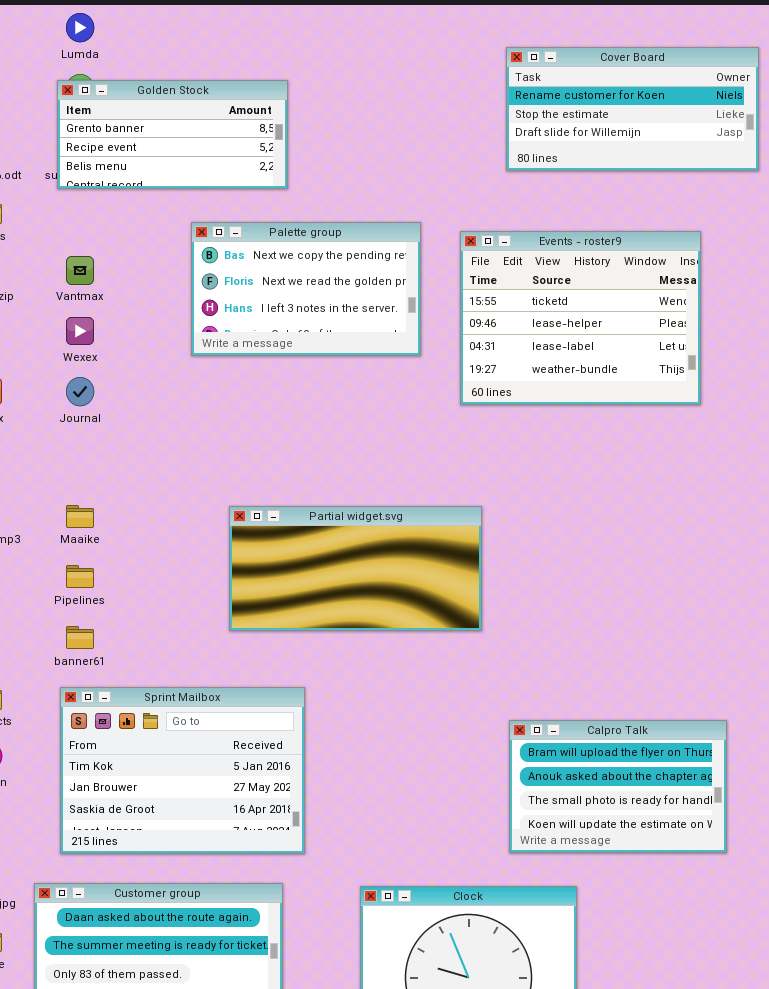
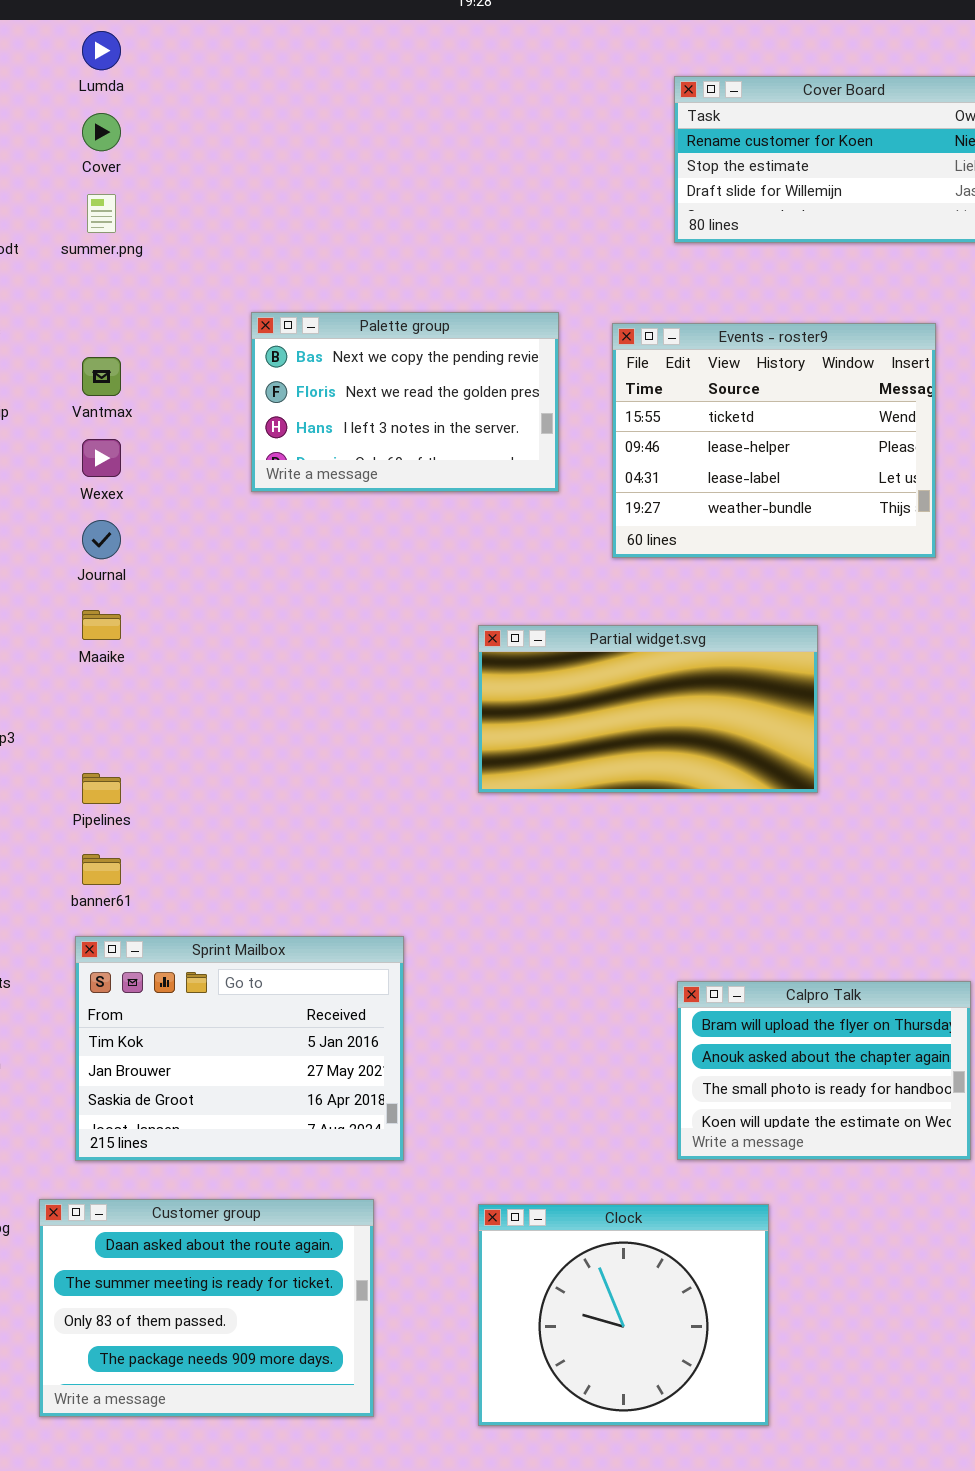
Golden Stock: [57,80,288,189] -> none, closed
Maaike: [66,505,94,528] -> [82,610,121,640], moved
Partial widget.svg: [229,506,482,631] -> [478,625,818,793], moved

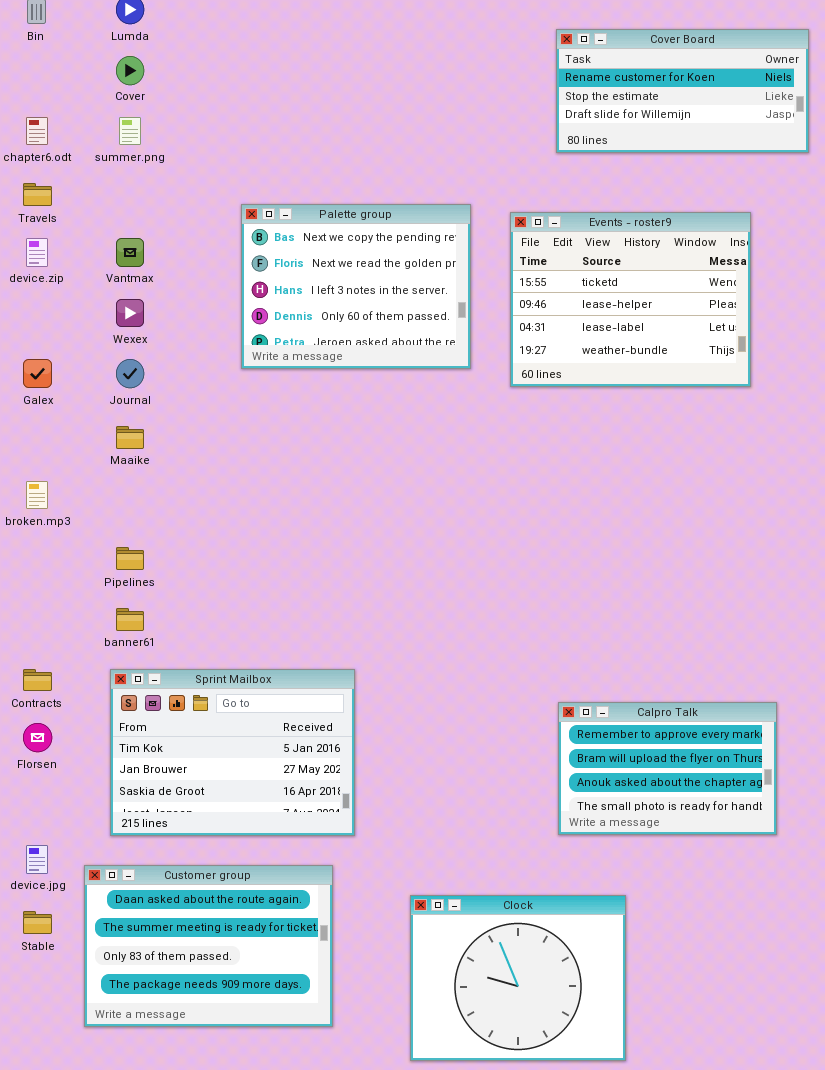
Palette group: [251,312,559,492] -> [241,204,471,369], resized
Partial widget.svg: [478,625,818,793] -> none, closed
Calpro Talk: [677,981,971,1160] -> [558,702,777,835], scrolled up 1 row
Clock: [478,1204,769,1426] -> [410,895,626,1061], moved

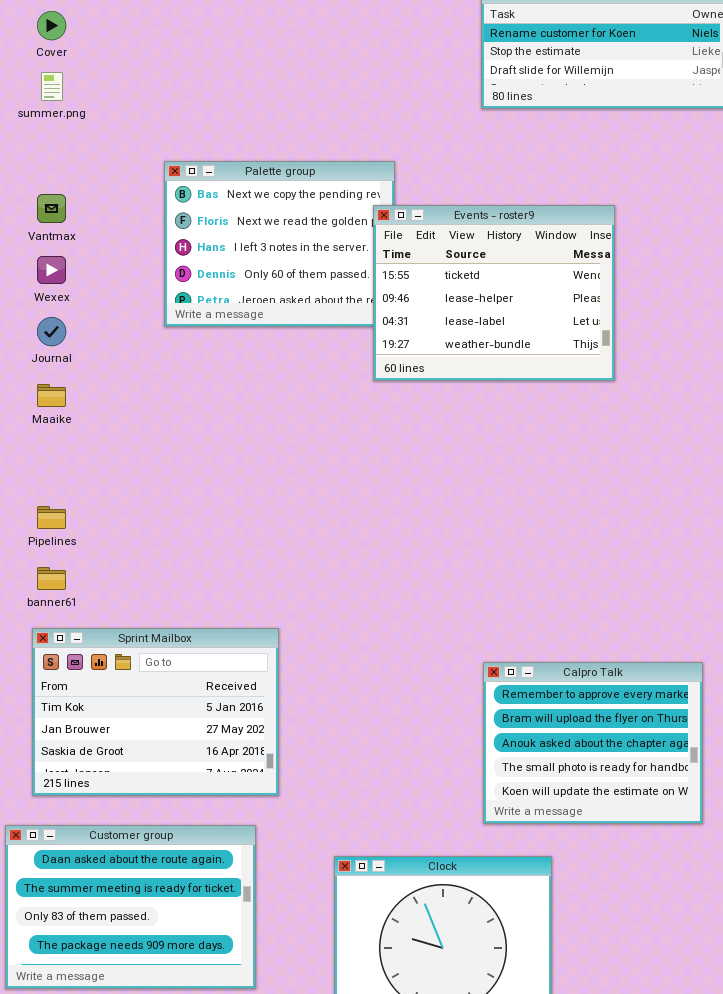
Events - roster9: [510,212,751,387] -> [373,205,615,381], moved
Calpro Talk: [558,702,777,835] -> [483,662,703,824], resized

